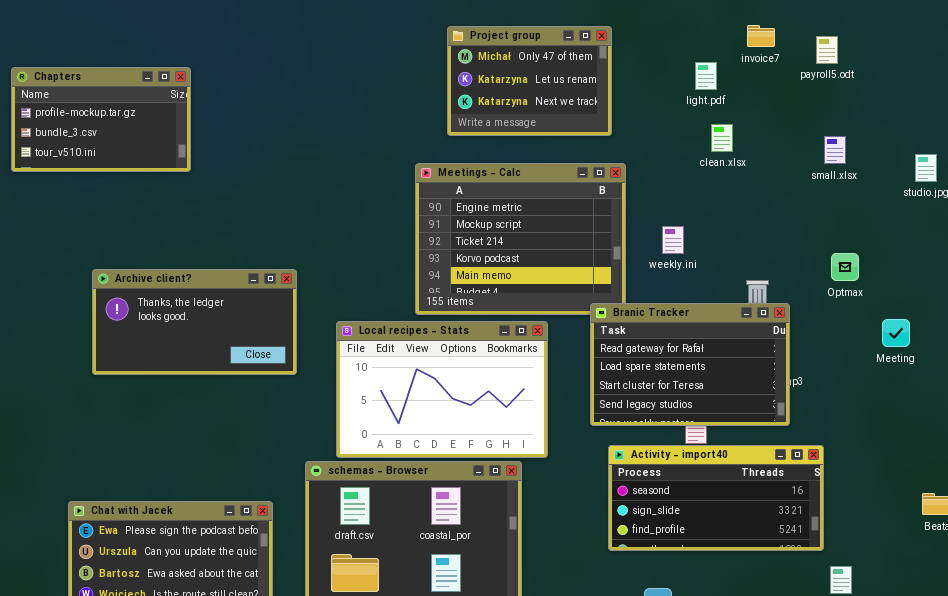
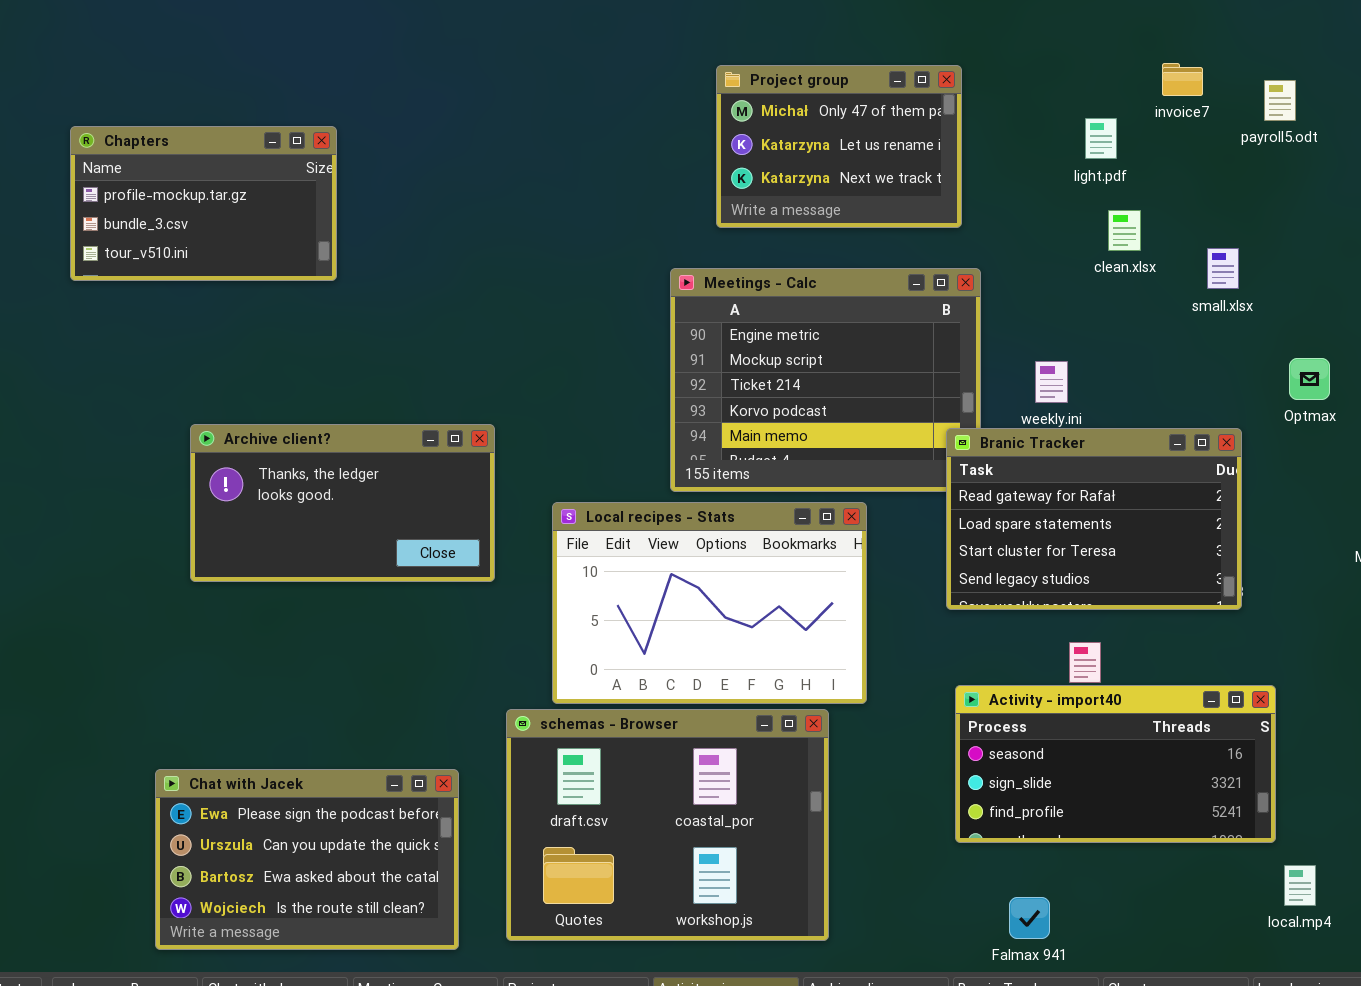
small.xlsx: [824,136,846,164] -> [1207,248,1239,289], moved
Optmax: [831,253,859,281] -> [1289,358,1330,400], moved
Branic Tracker: [590,303,790,426] -> [946,428,1242,610], moved

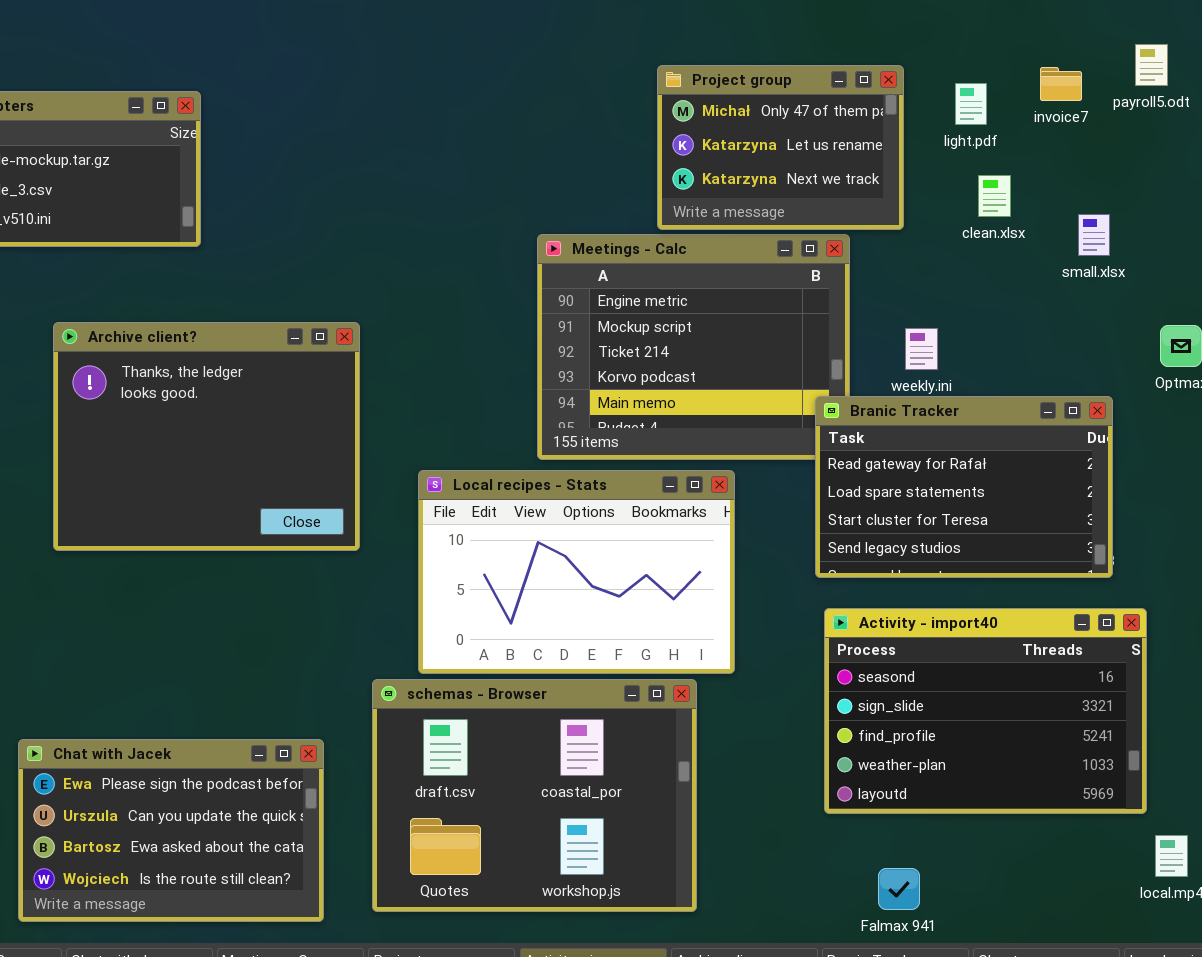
invoice7: [1162,63,1203,96] -> [1040,67,1082,101], moved
Project group: [716,65,962,228] -> [657,65,904,230], moved
Archive client?: [190,424,495,582] -> [53,322,360,551], resized
Activity - import40: [955,685,1276,843] -> [824,608,1147,814], resized

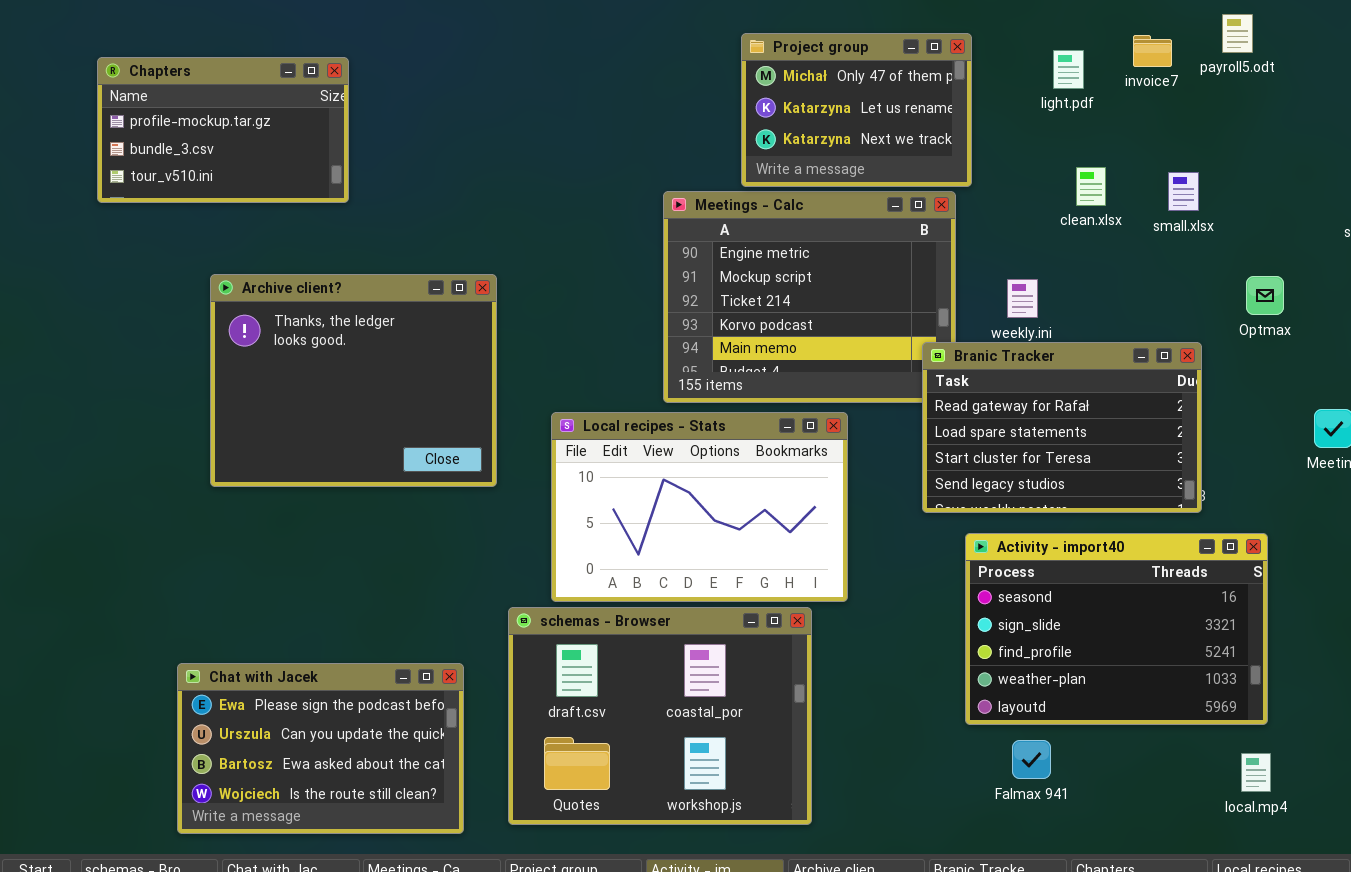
Project group: [657,65,904,230] -> [741,33,972,187], moved
clean.xlsx: [978,175,1011,217] -> [1076,167,1106,206], moved
Activity - import40: [824,608,1147,814] -> [965,533,1268,725], moved
Falmax 941: [878,868,920,910] -> [1012,740,1051,779], moved

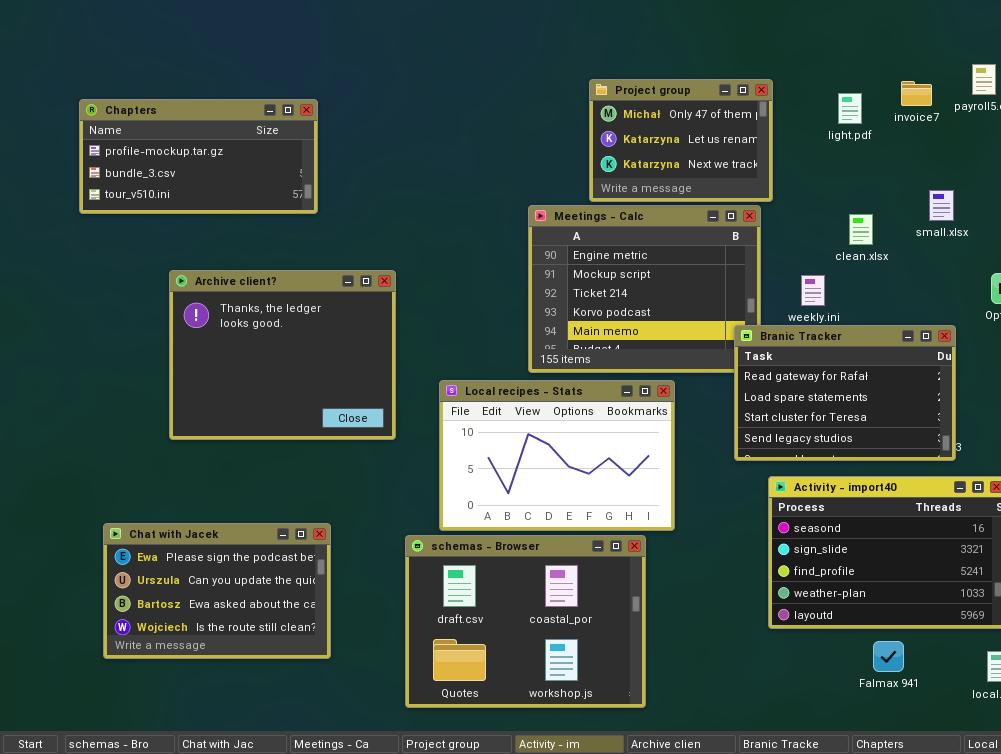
Chapters: [97,57,349,203] -> [79,99,318,214], resized
clean.xlsx: [1076,167,1106,206] -> [849,214,873,245], moved
Chat with Jacek: [177,663,464,834] -> [103,523,331,659], moved
Falmax 941: [1012,740,1051,779] -> [873,641,904,672], moved

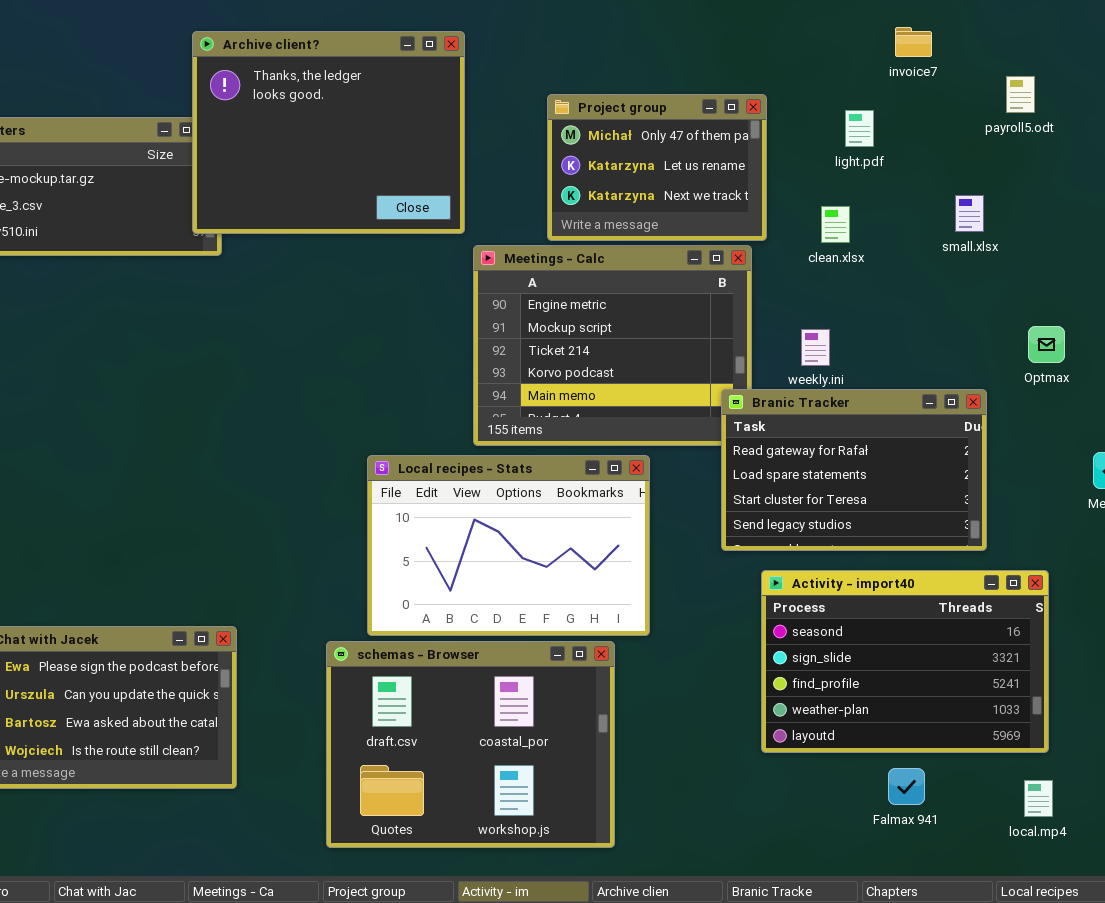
invoice7: [901,81,932,106] -> [895,27,932,57], moved
small.xlsx: [929,190,954,221] -> [955,195,984,232], moved
clean.xlsx: [849,214,873,245] -> [821,206,850,243], moved
Archive client?: [169,270,396,440] -> [192,31,465,234], moved

